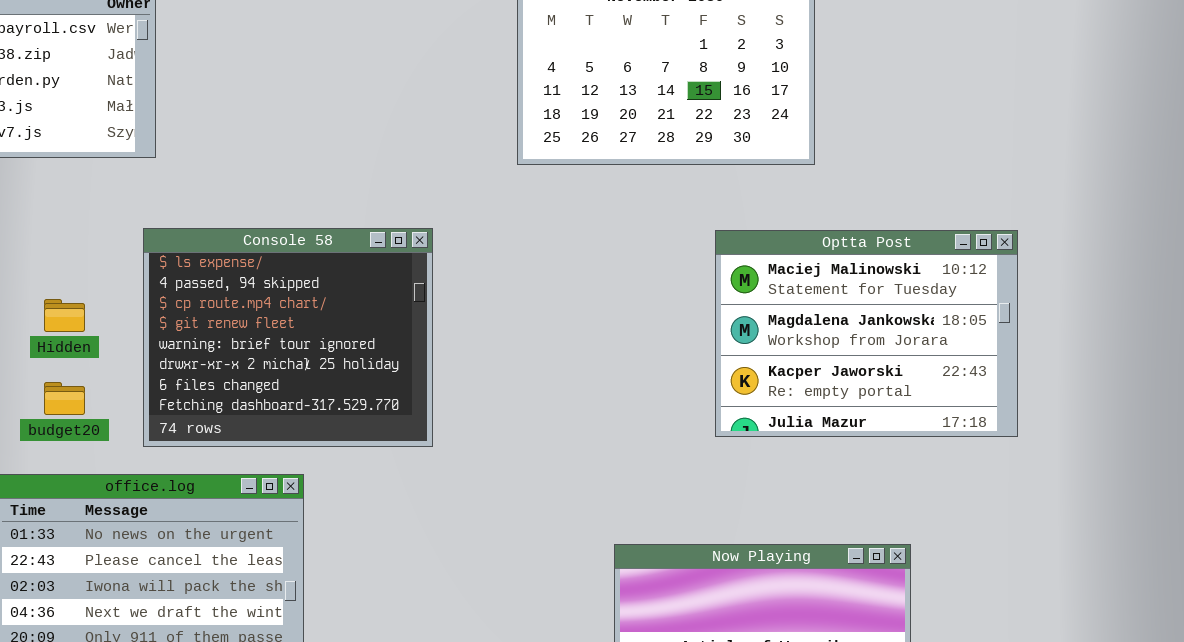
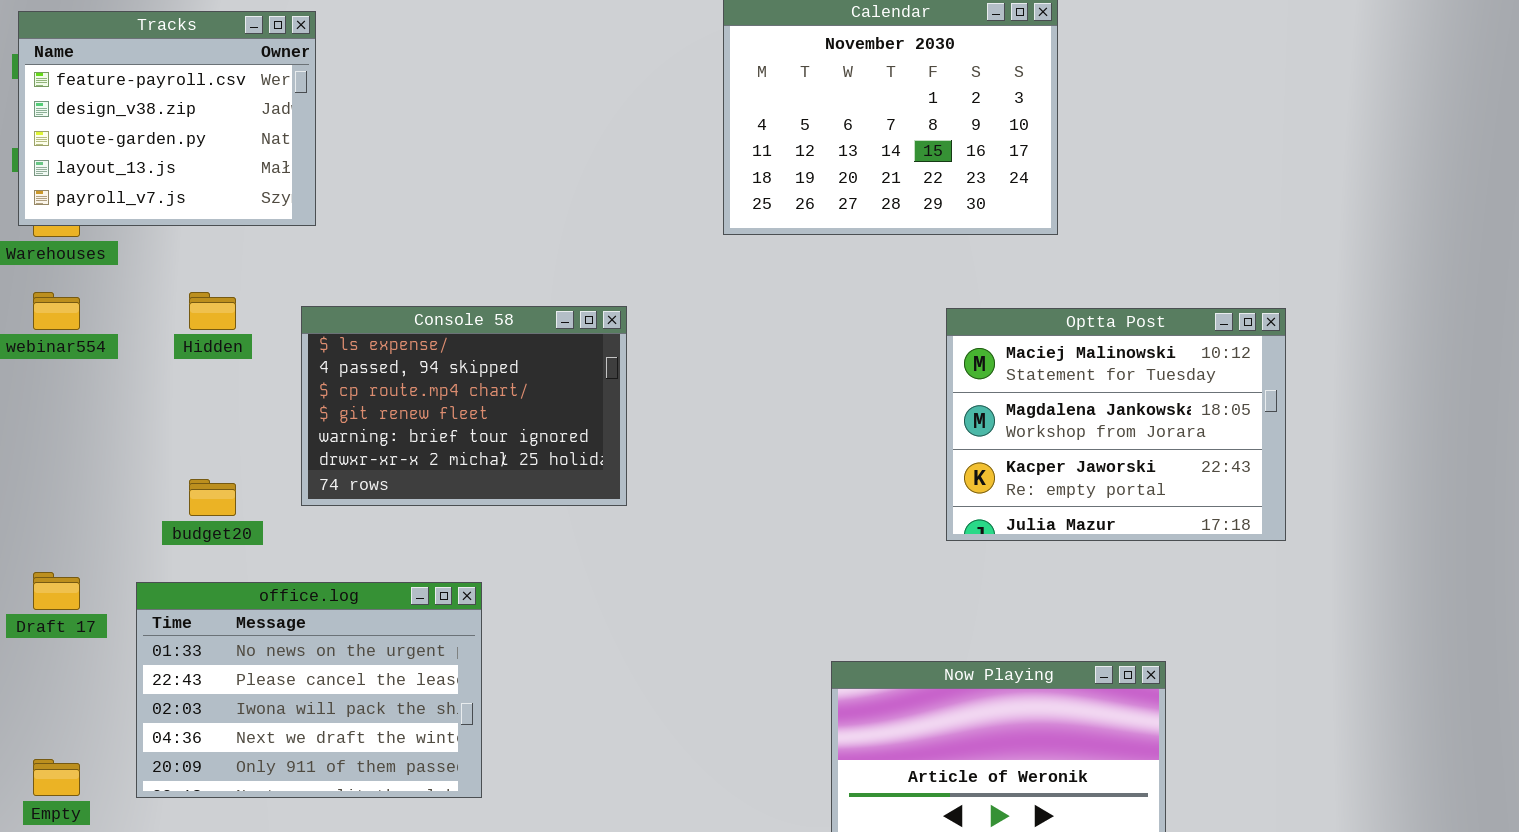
Console 58: [143,228,433,447] -> [301,306,627,506], resized
Hidden: [44,299,85,332] -> [189,292,236,330], moved

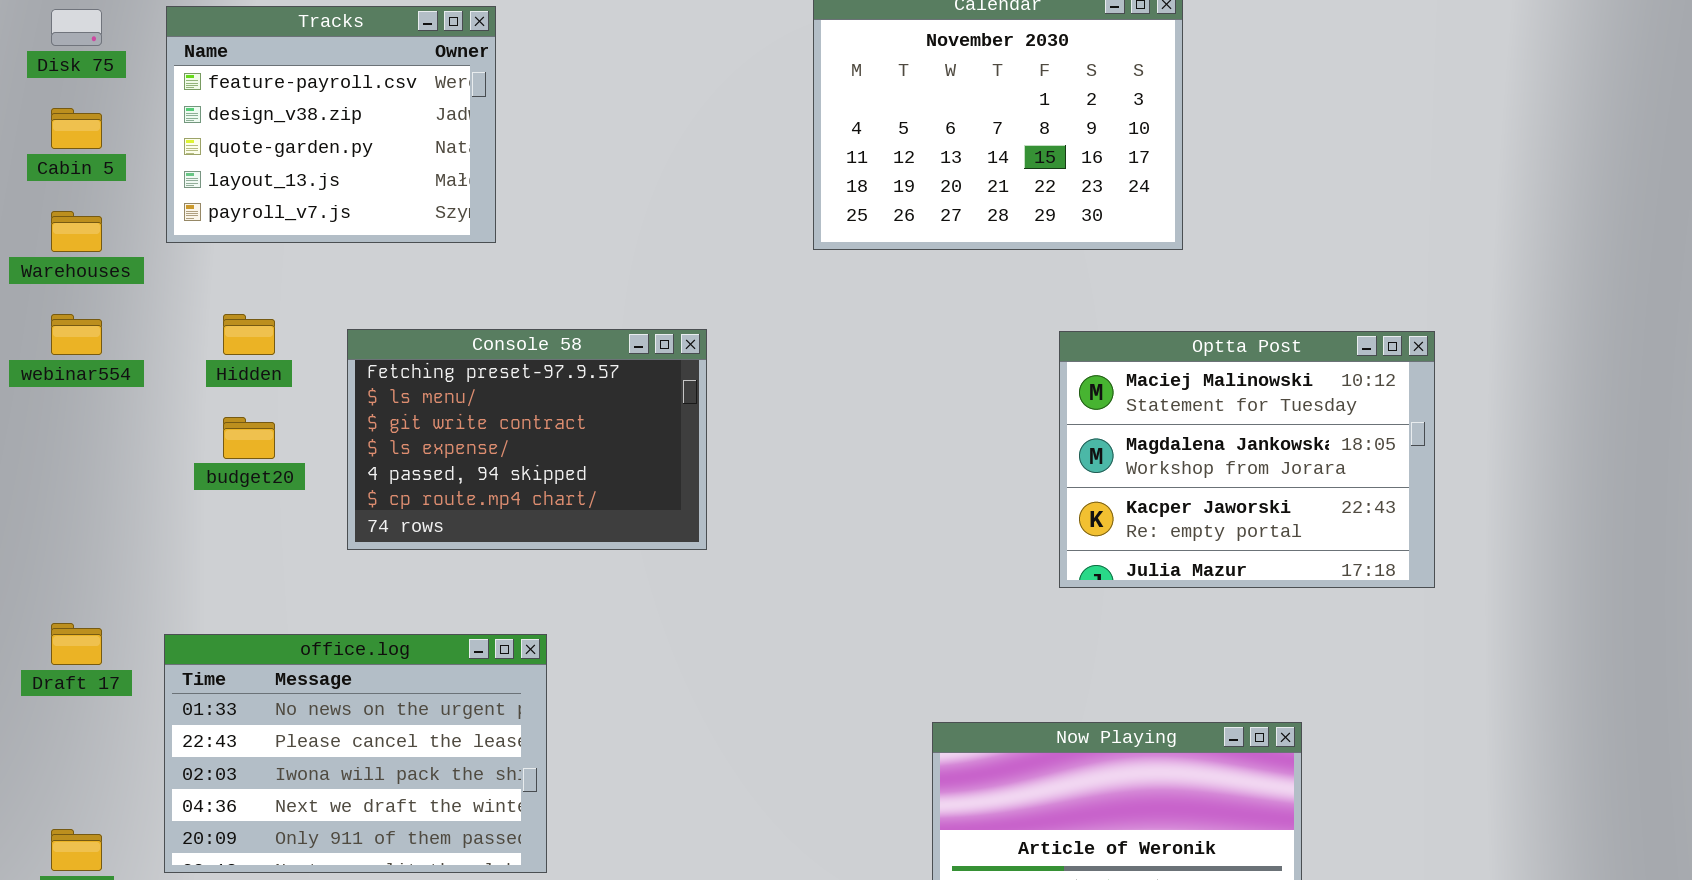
Tracks: [18,11,316,226] -> [166,6,496,243], moved
Console 58: [301,306,627,506] -> [347,329,707,550], scrolled up 3 rows
budget20: [189,479,236,516] -> [223,417,275,459], moved

